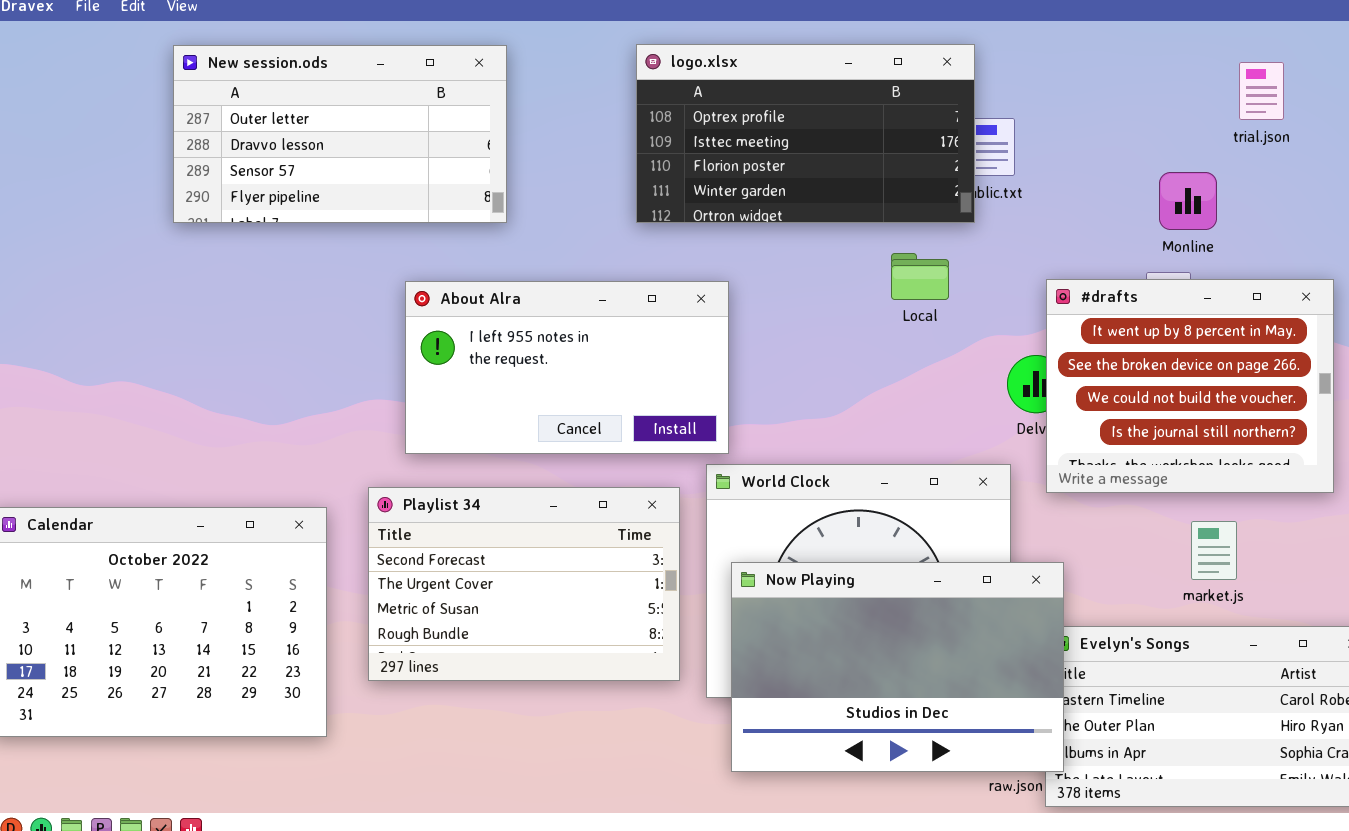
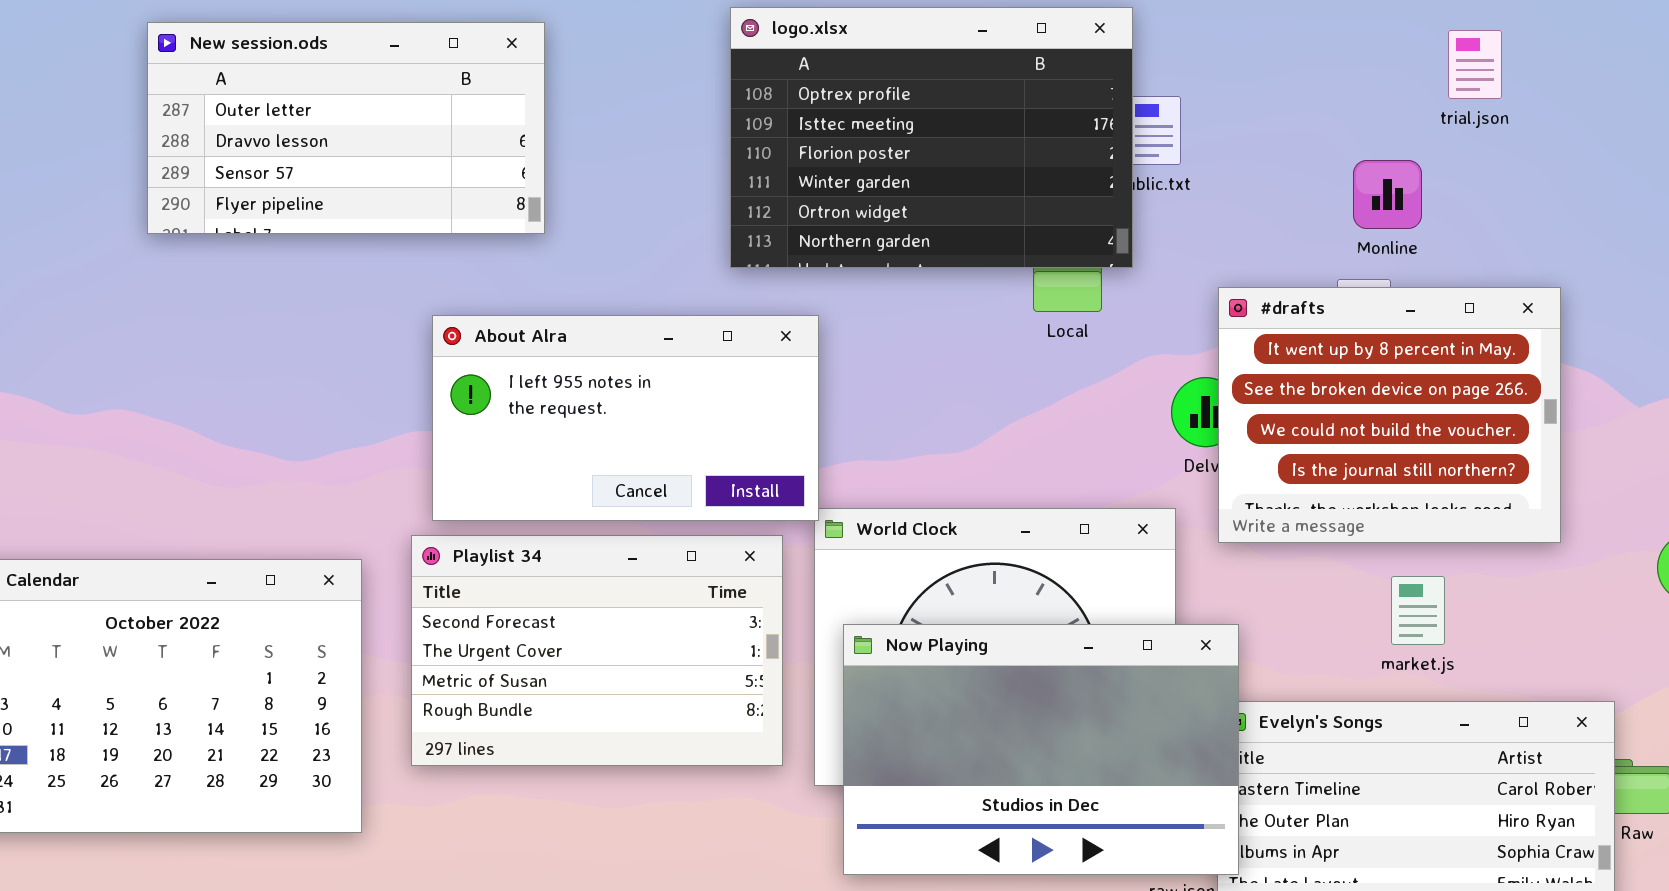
logo.xlsx: [636,44,975,223] -> [730,7,1133,268], resized
New session.ods: [173,45,507,223] -> [147,22,545,234], moved
About Alra: [405,281,729,454] -> [432,315,819,521], moved

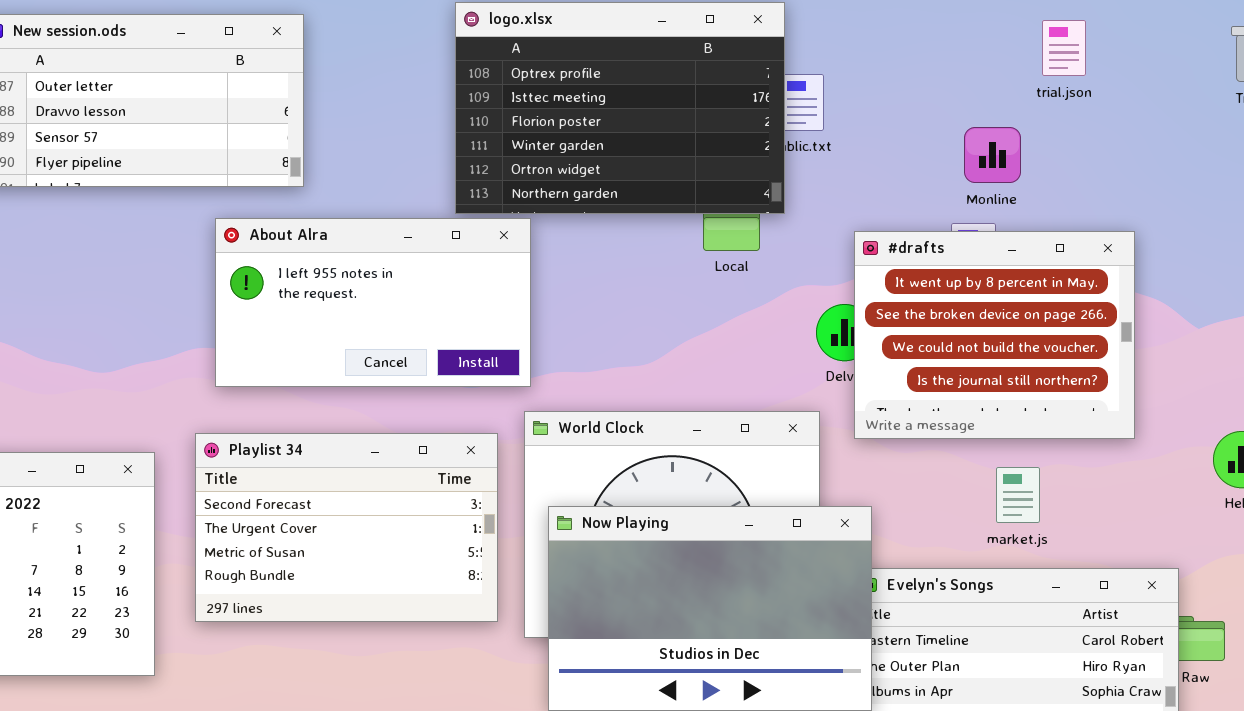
About Alra: [432,315,819,521] -> [215,218,531,387], moved

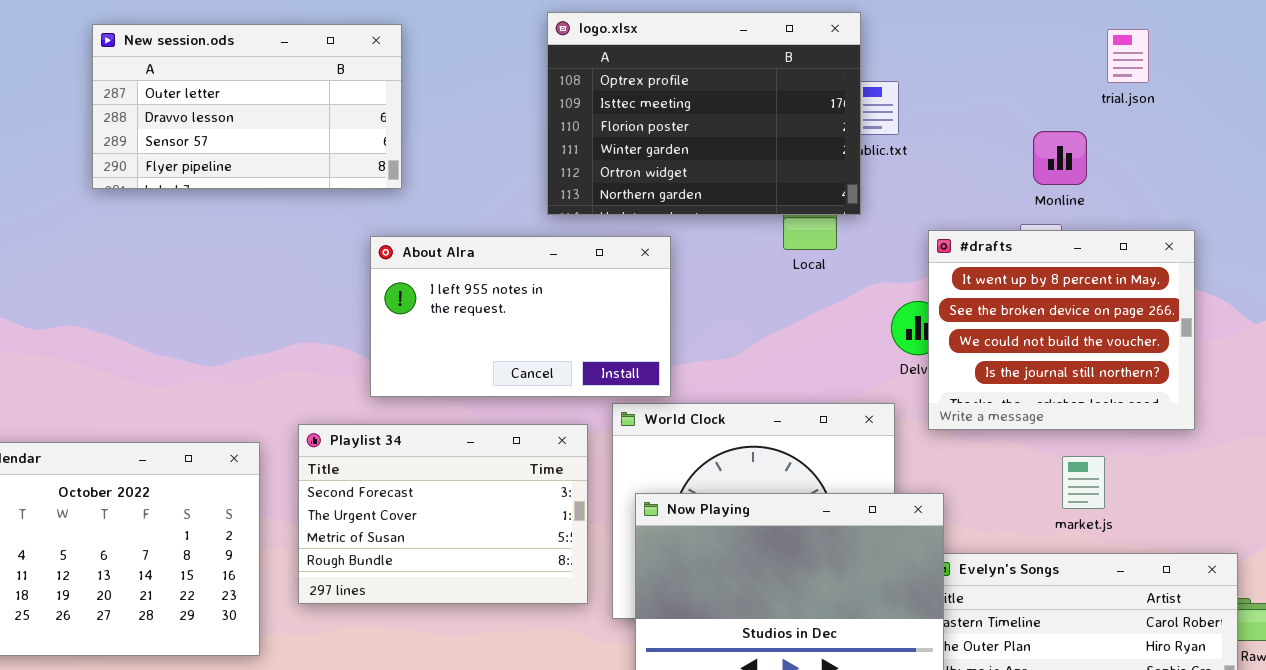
About Alra: [215,218,531,387] -> [370,236,671,397], moved

